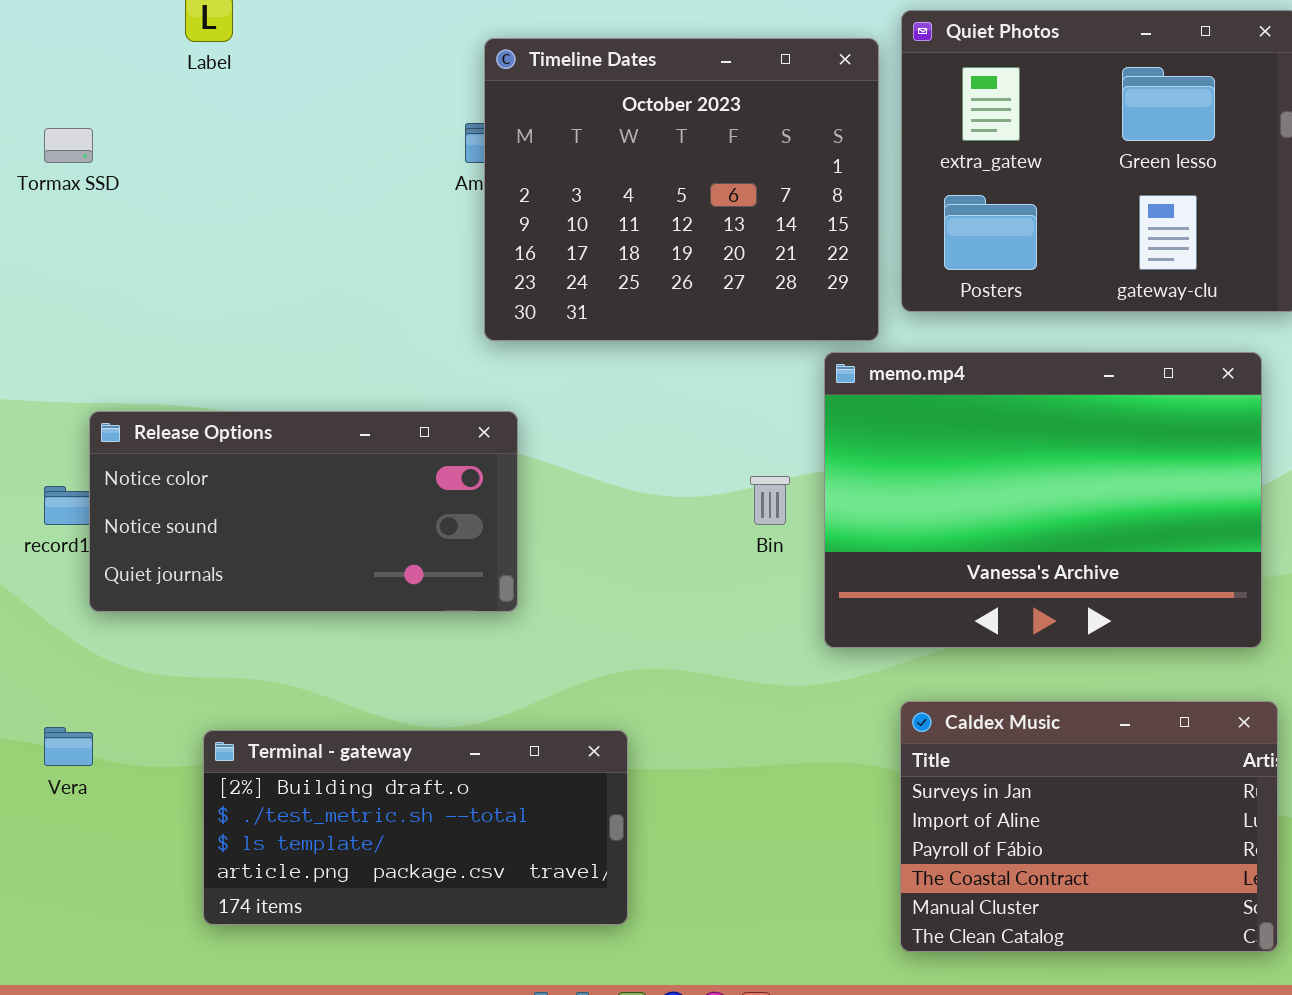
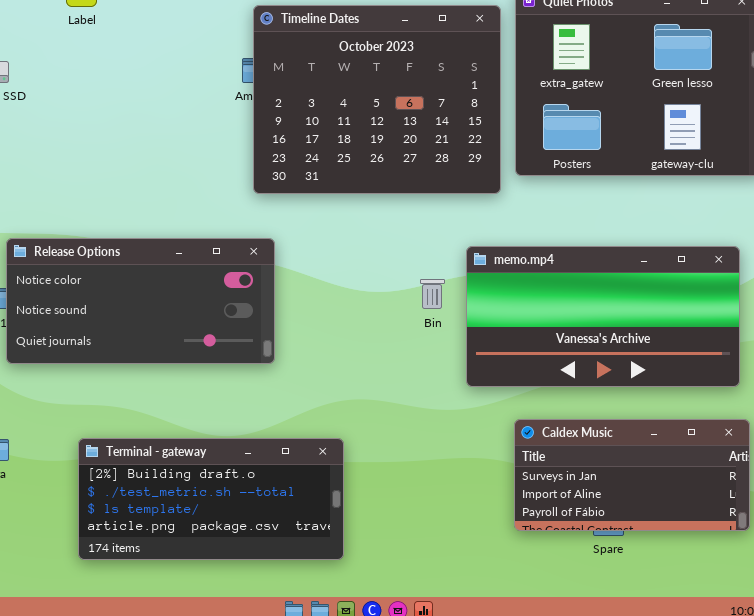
memo.mp4: [824,352,1262,648] -> [466,246,740,387], resized
Caldex Music: [900,701,1278,952] -> [514,419,750,531], resized

